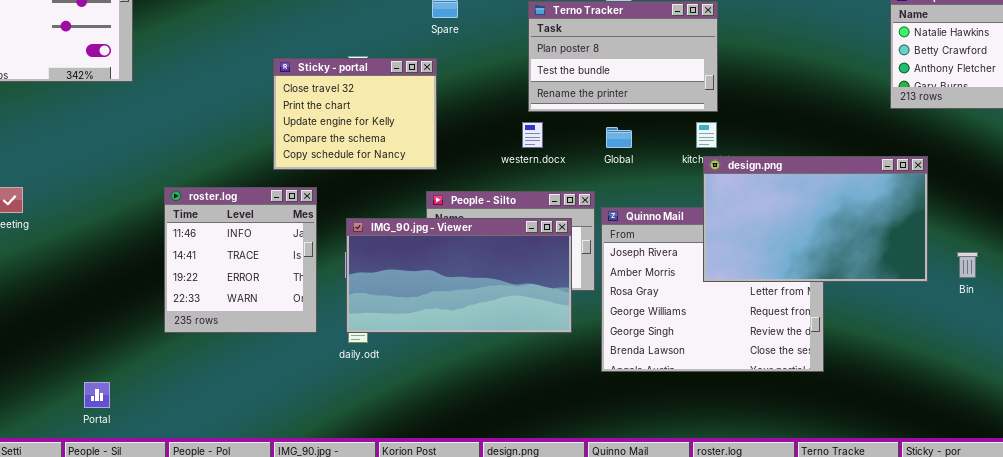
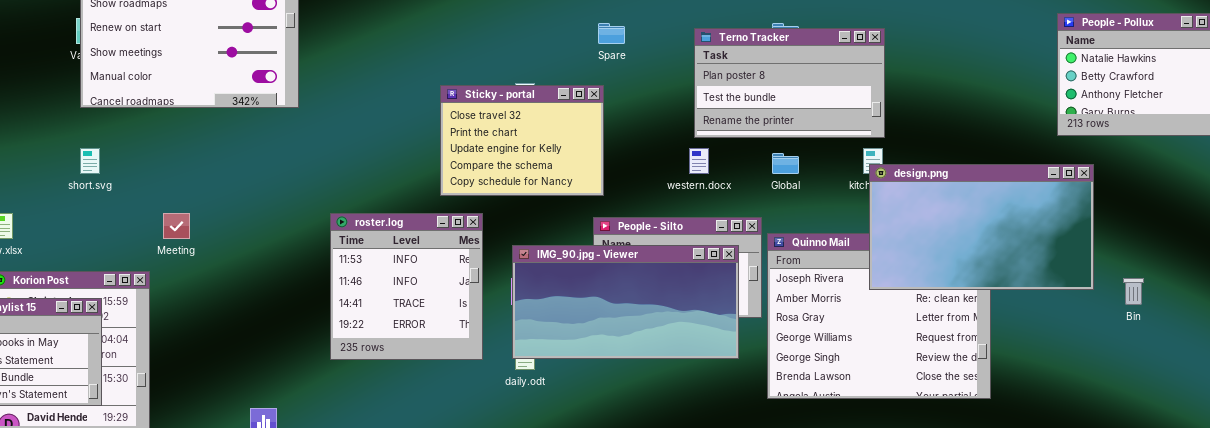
design.png: [703,156,928,282] -> [869,164,1094,290], moved
roster.log: [164,187,317,333] -> [330,213,483,360], scrolled up 1 row

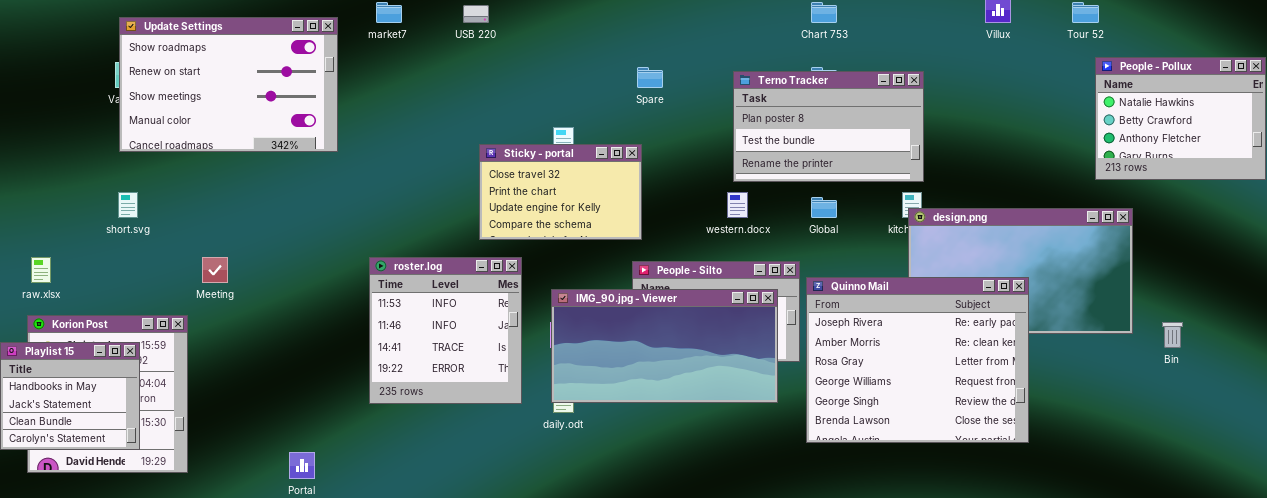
Sticky - portal: [440,85,604,196] -> [479,144,642,240], resized
Quinno Mail: [767,233,991,399] -> [806,277,1029,443], raised

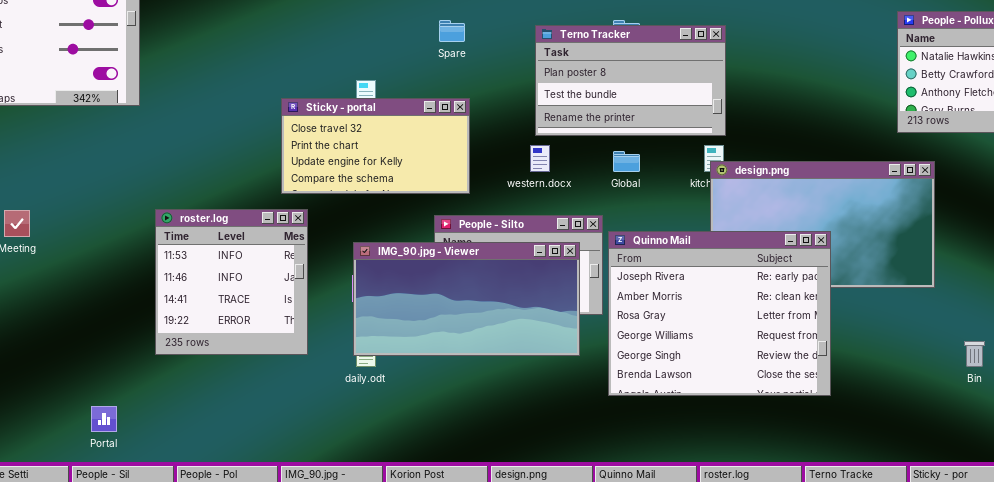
Sticky - portal: [479,144,642,240] -> [281,98,470,194], resized
roster.log: [369,257,522,404] -> [155,209,308,355], moved
Bin: [1162,322,1183,348] -> [964,341,985,367], moved

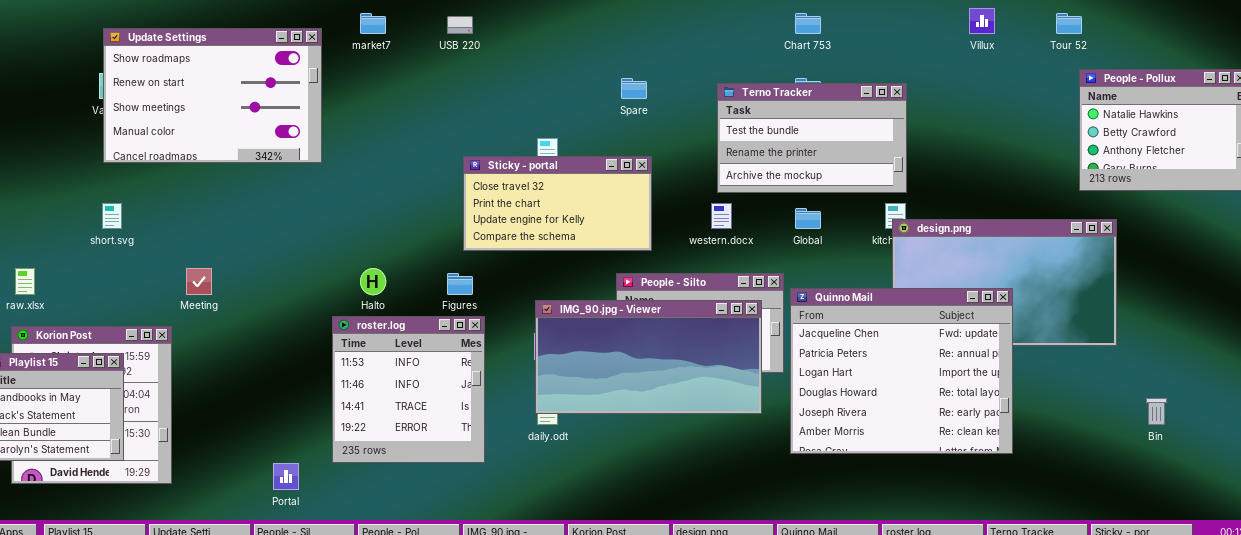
Terno Tracker: [535,25,726,136] -> [717,83,907,193], scrolled down 1 row
roster.log: [155,209,308,355] -> [332,316,485,463], moved
Quinno Mail: [608,231,831,396] -> [790,288,1013,454], scrolled up 4 rows

